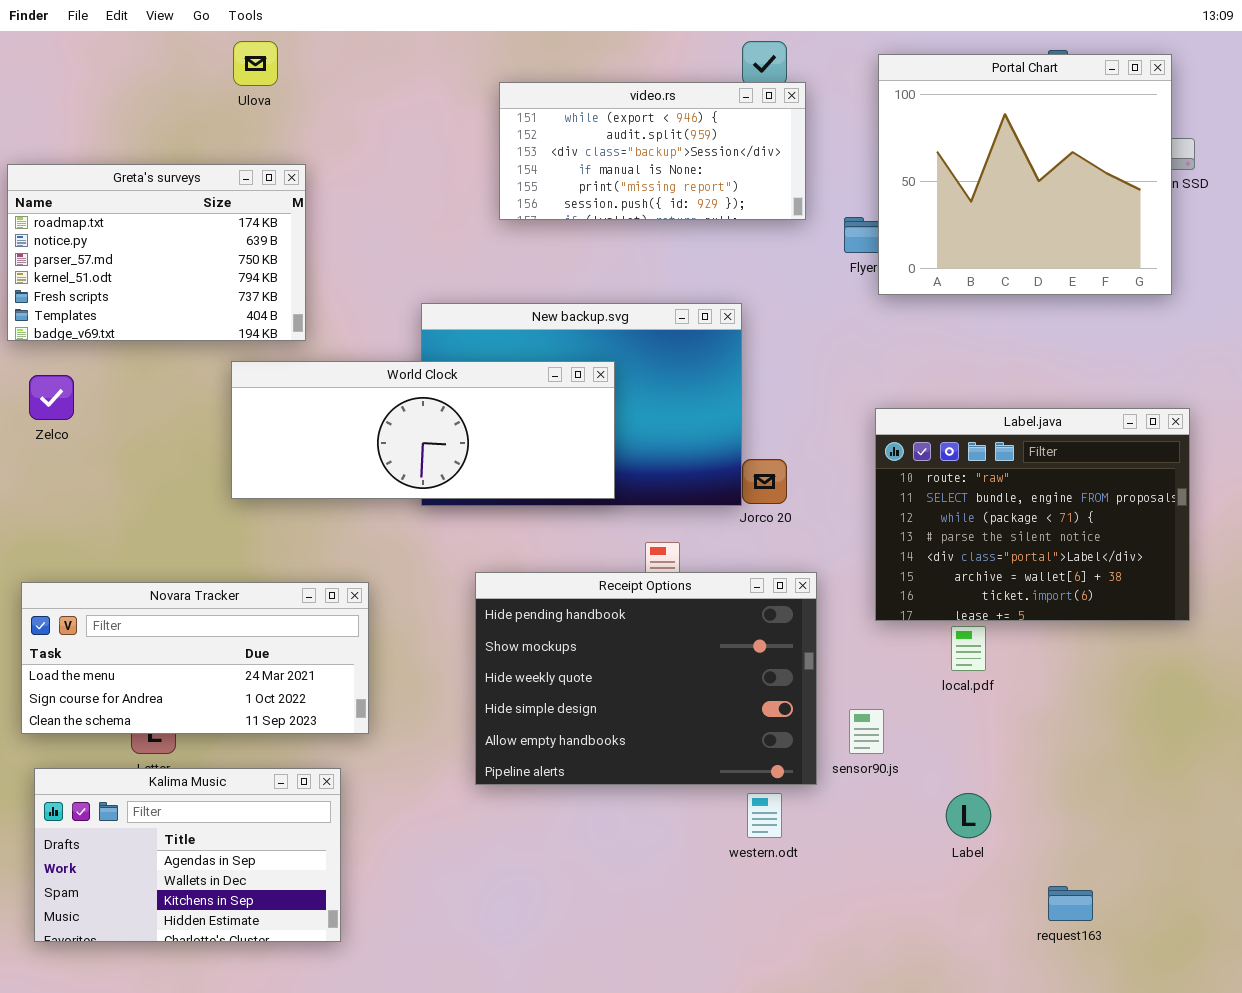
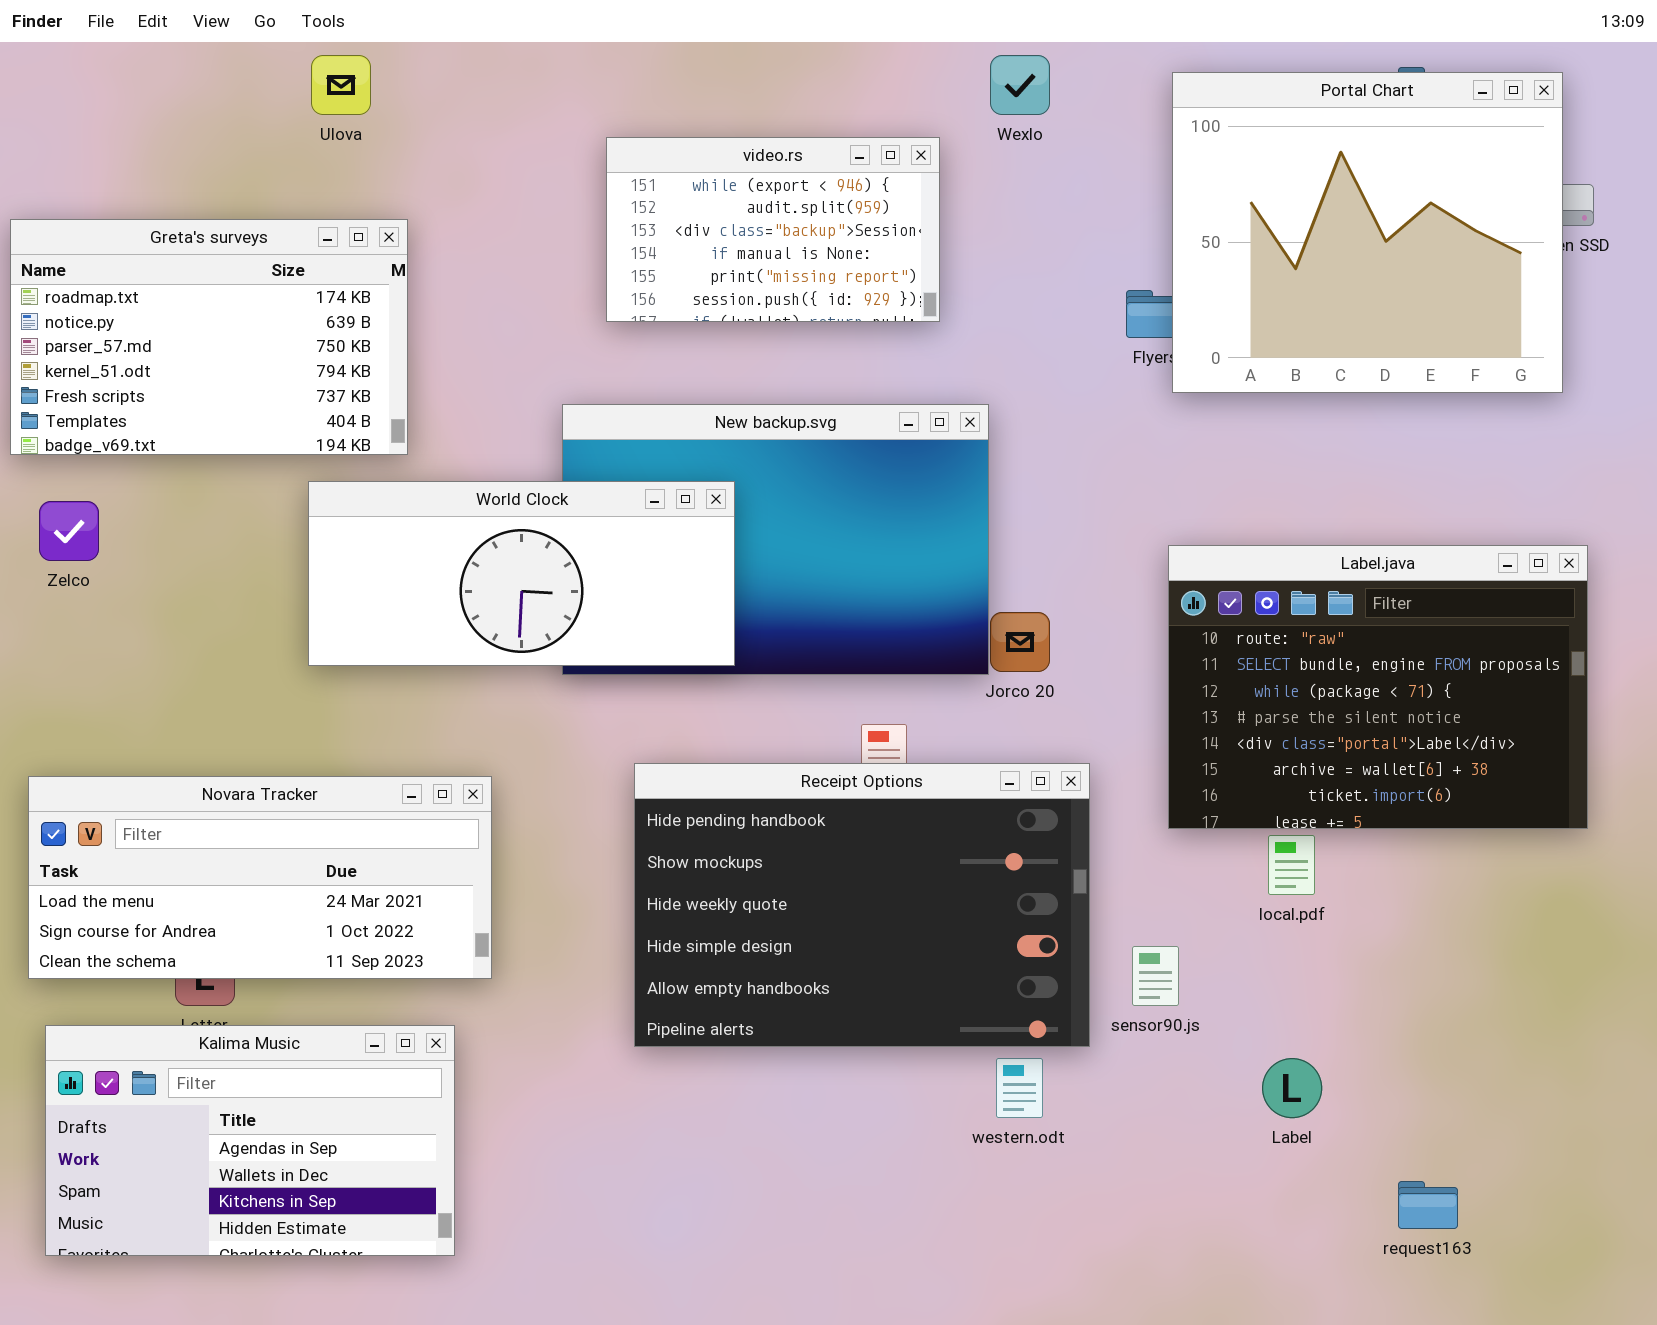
video.rs: [499,82,806,220] -> [606,137,940,322], moved, resized
World Clock: [231,361,615,499] -> [308,481,735,666], resized

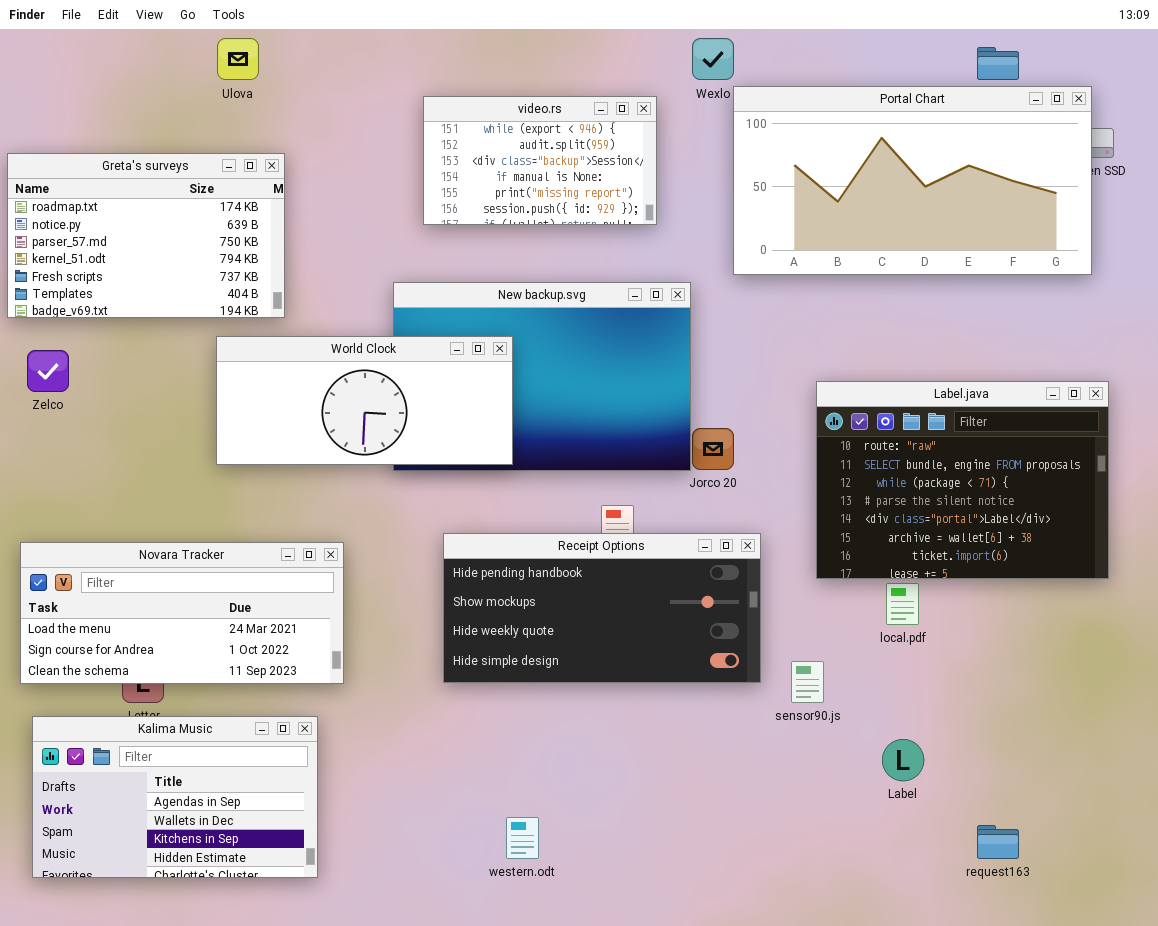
Portal Chart: [1172,72,1563,393] -> [733,86,1092,275], resized
Receipt Options: [634,763,1090,1047] -> [443,533,761,683], resized
western.odt: [996,1058,1043,1118] -> [506,817,539,859], moved

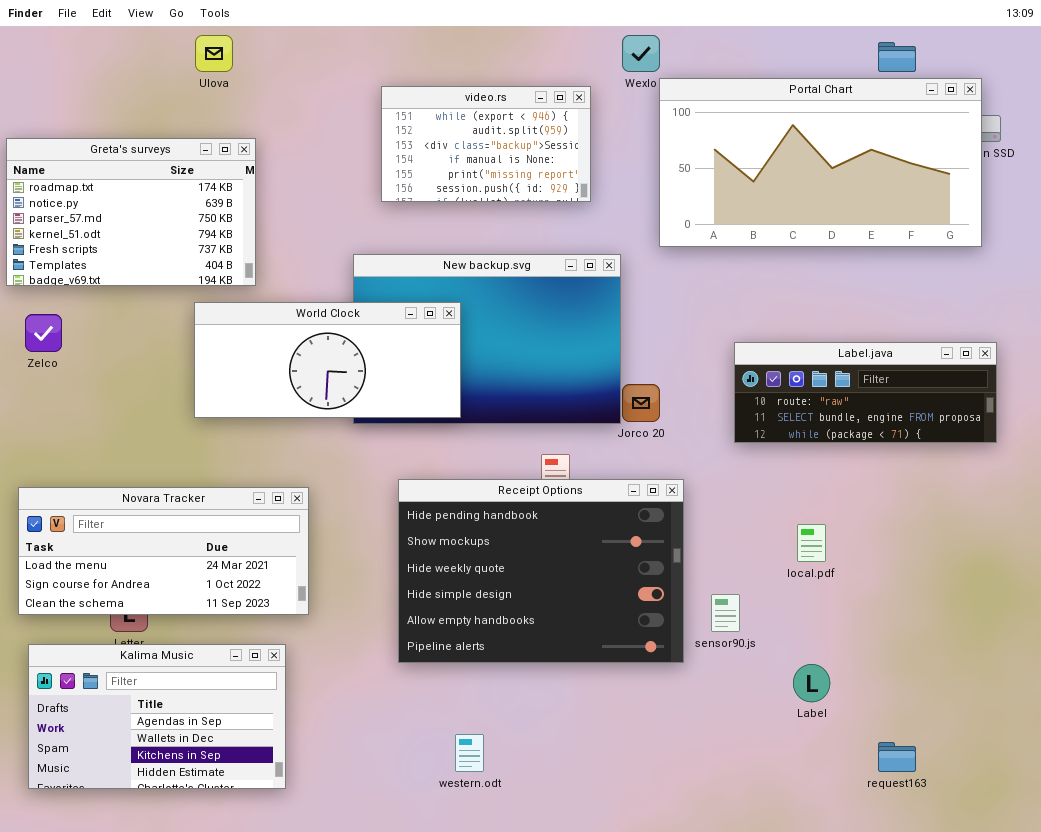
Label.java: [816,381,1109,579] -> [734,342,997,443], resized
Receipt Options: [443,533,761,683] -> [398,479,684,663], resized

